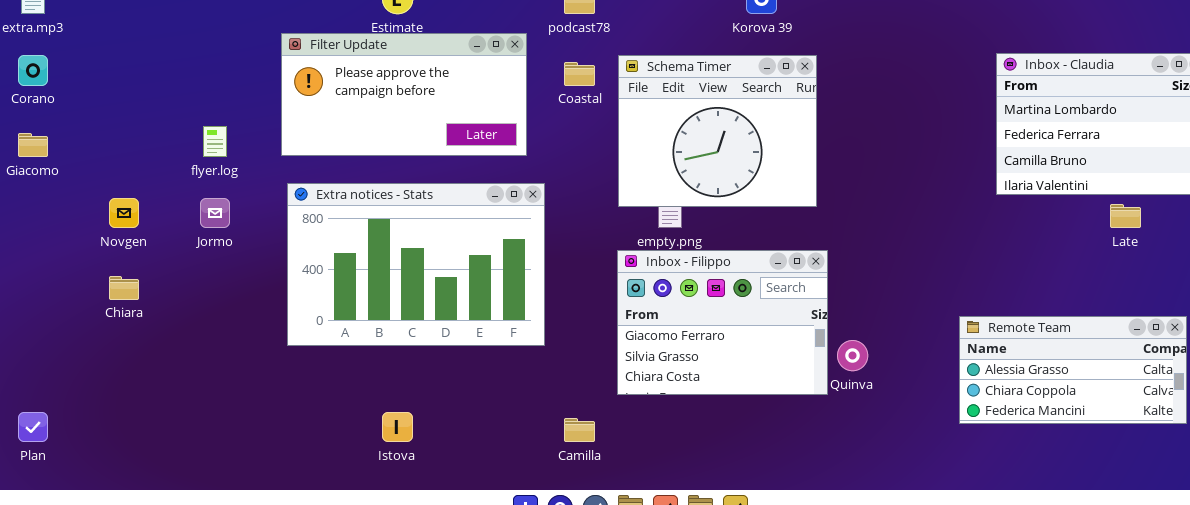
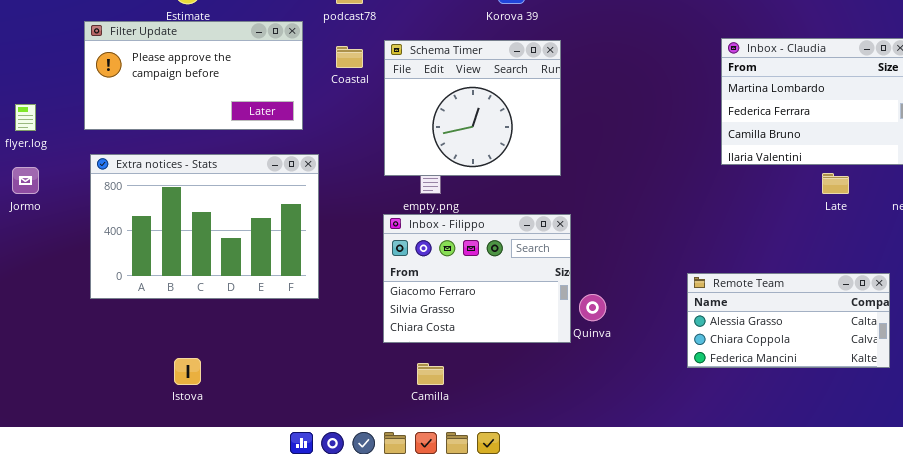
Camilla: [564,418,595,442] -> [417,363,444,385], moved

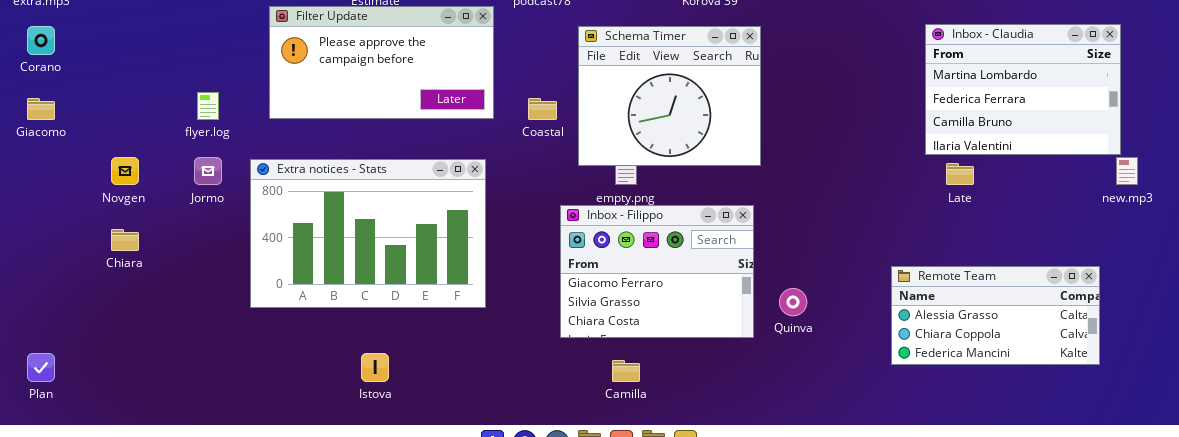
Coastal: [336,46,363,68] -> [528,98,557,120], moved
Extra notices - Stats: [90,154,319,299] -> [250,159,486,308], moved
Late: [822,173,849,194] -> [946,163,974,185], moved
Inbox - Filippo: [383,214,571,343] -> [560,205,754,338], moved

